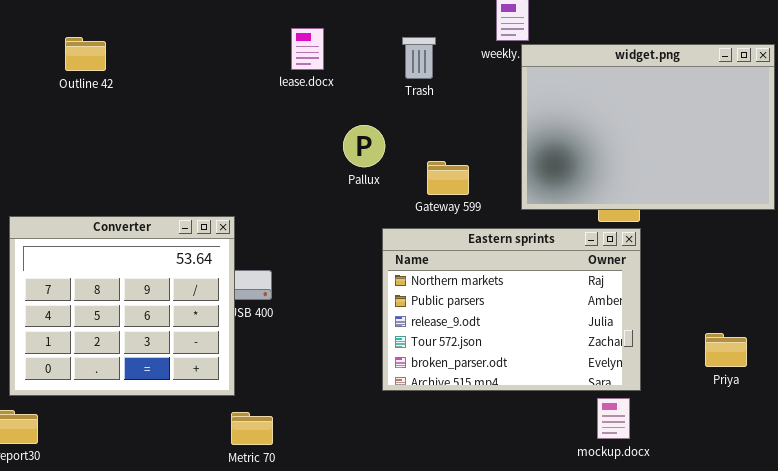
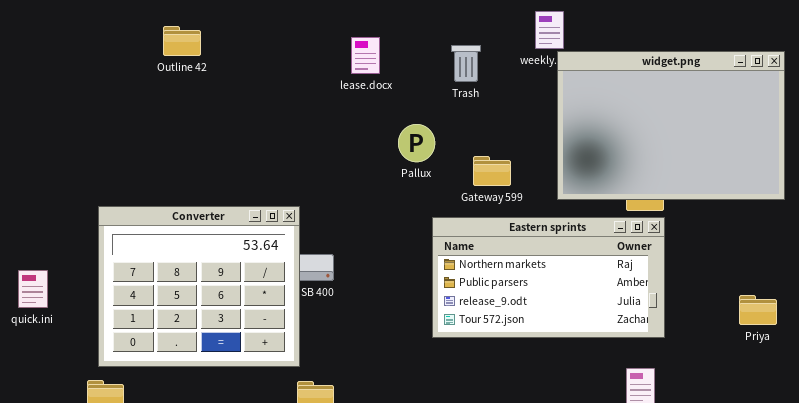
Outline 42: [65,37,106,71] -> [163,26,201,56], moved
Eastern sprints: [382,228,641,391] -> [432,217,665,338], resized
Priya: [705,333,747,367] -> [739,295,777,325], moved

